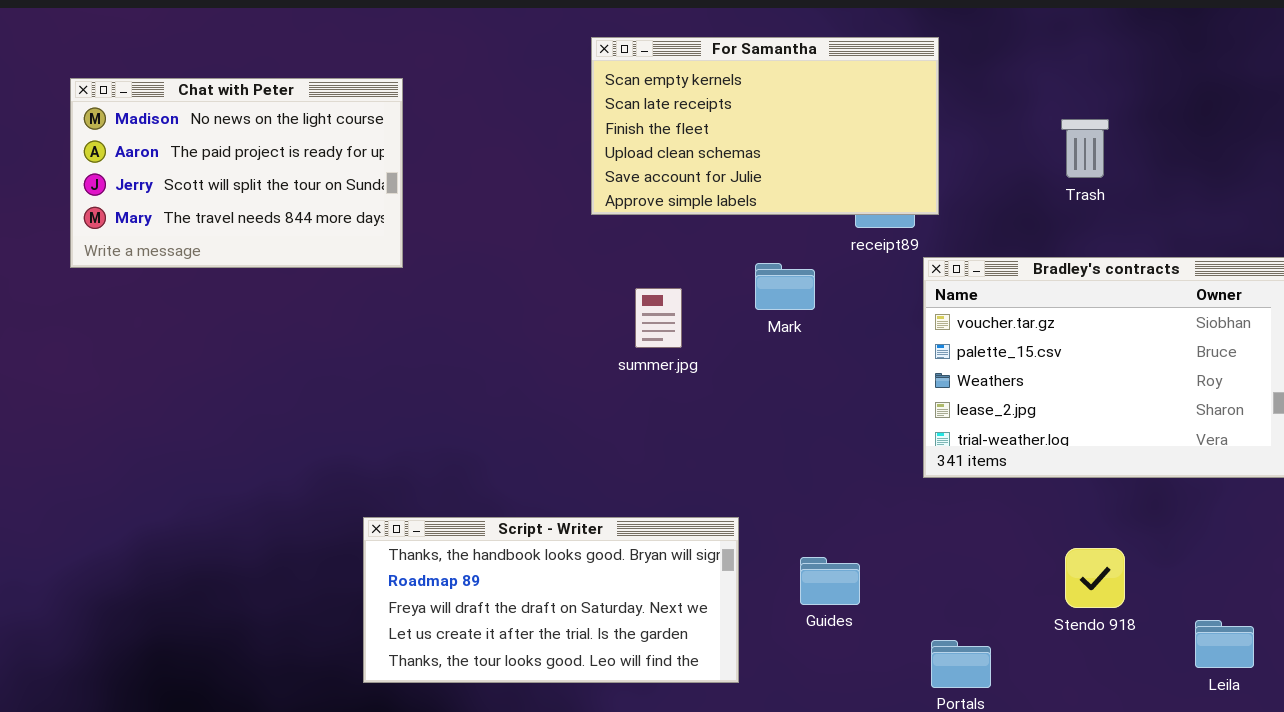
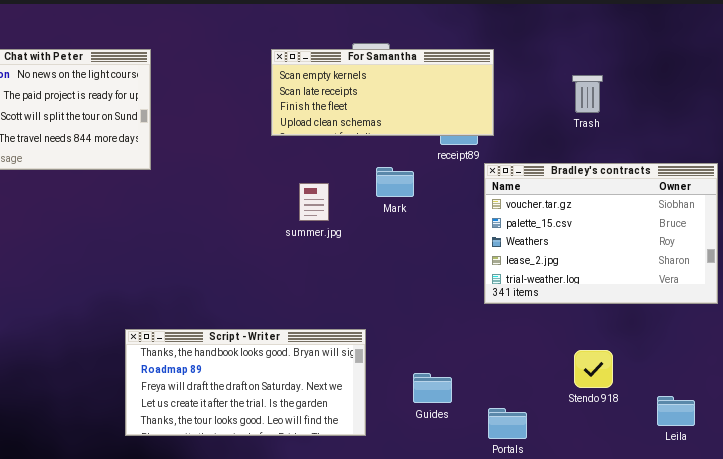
For Samantha: [591,37,939,215] -> [271,49,494,136], resized
Guides: [800,557,860,605] -> [413,373,452,403], moved

